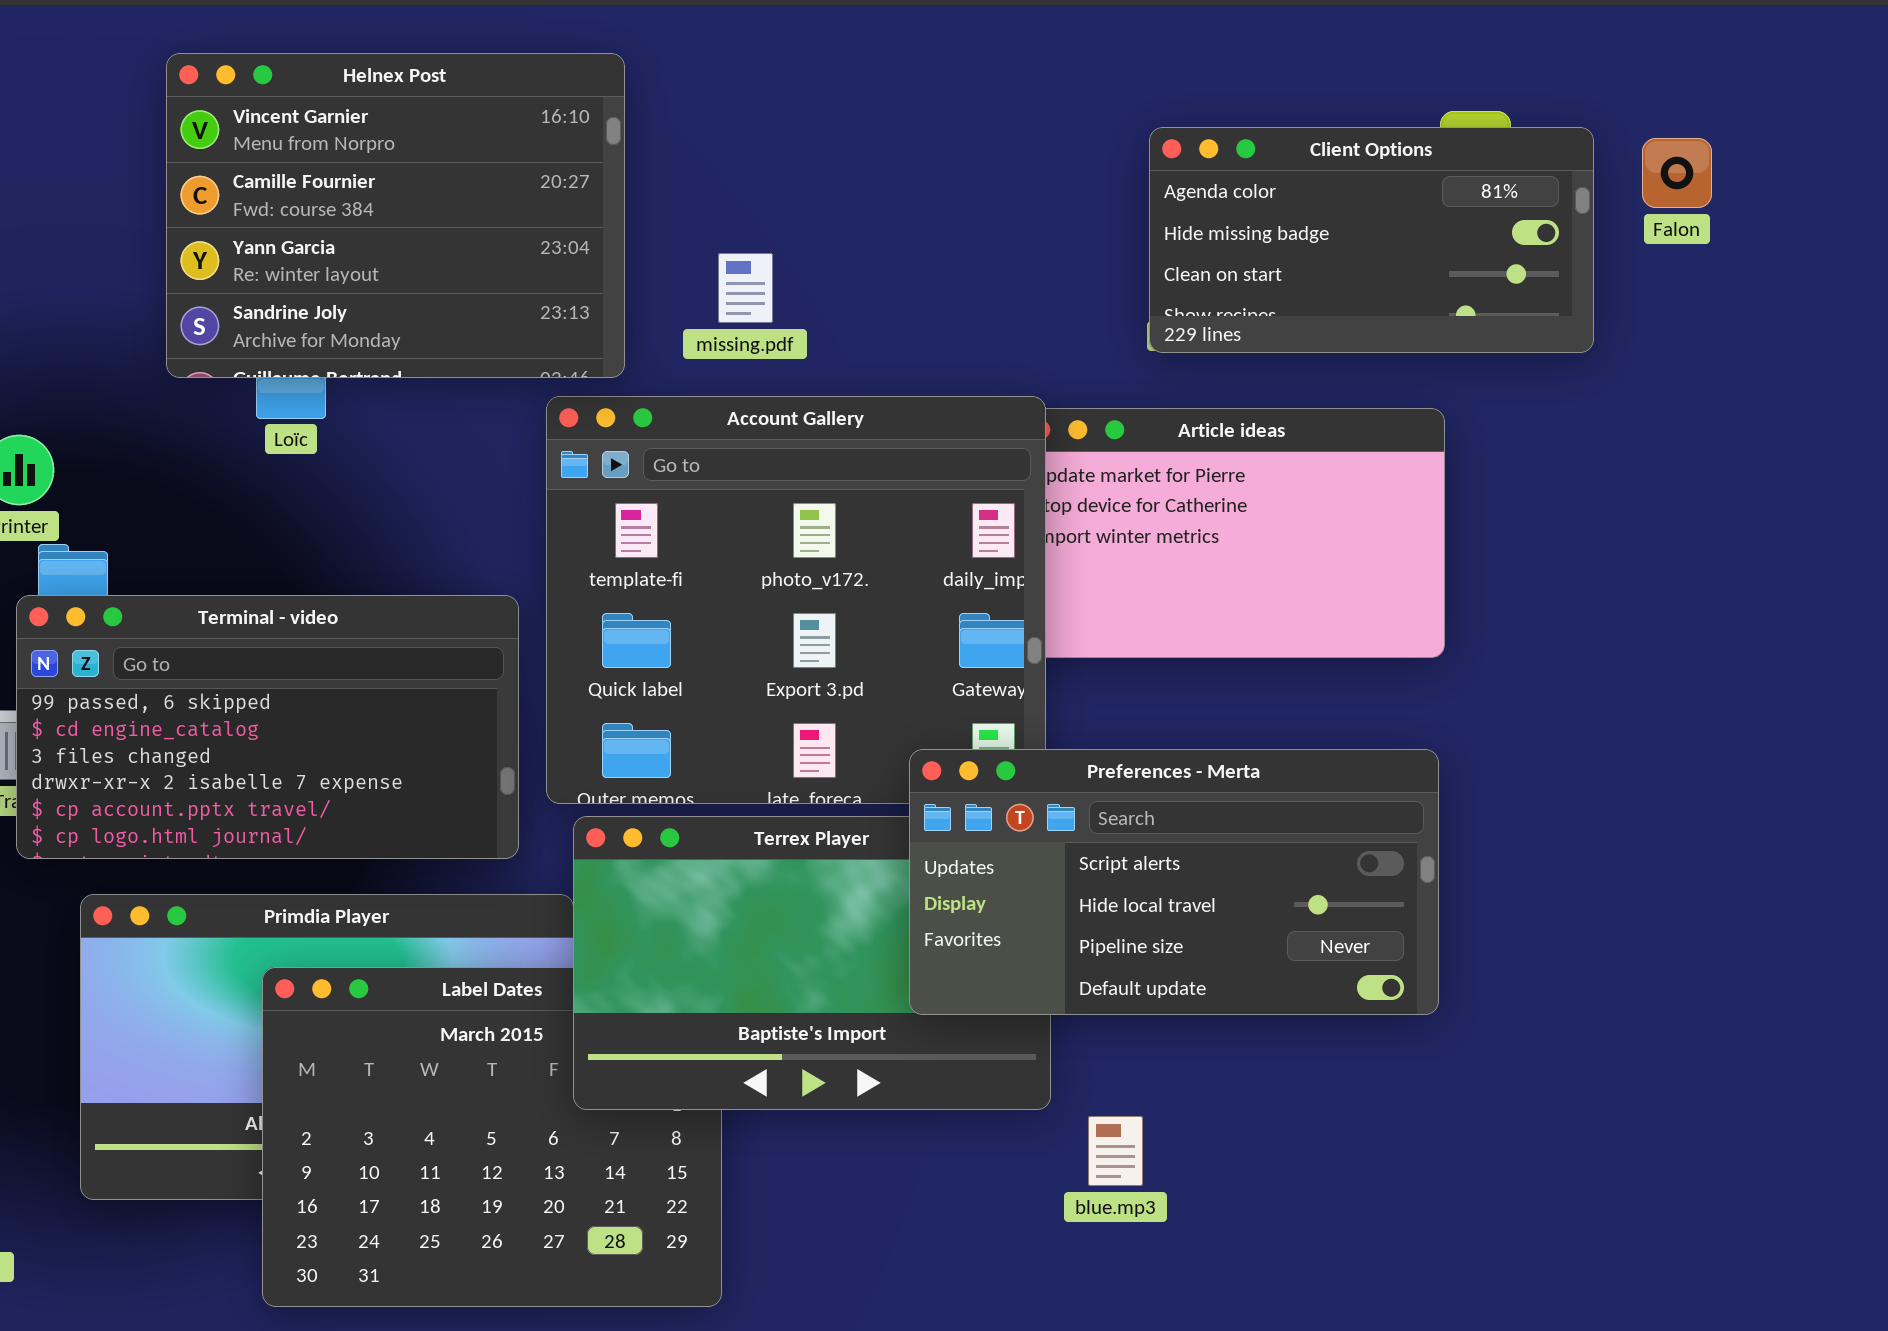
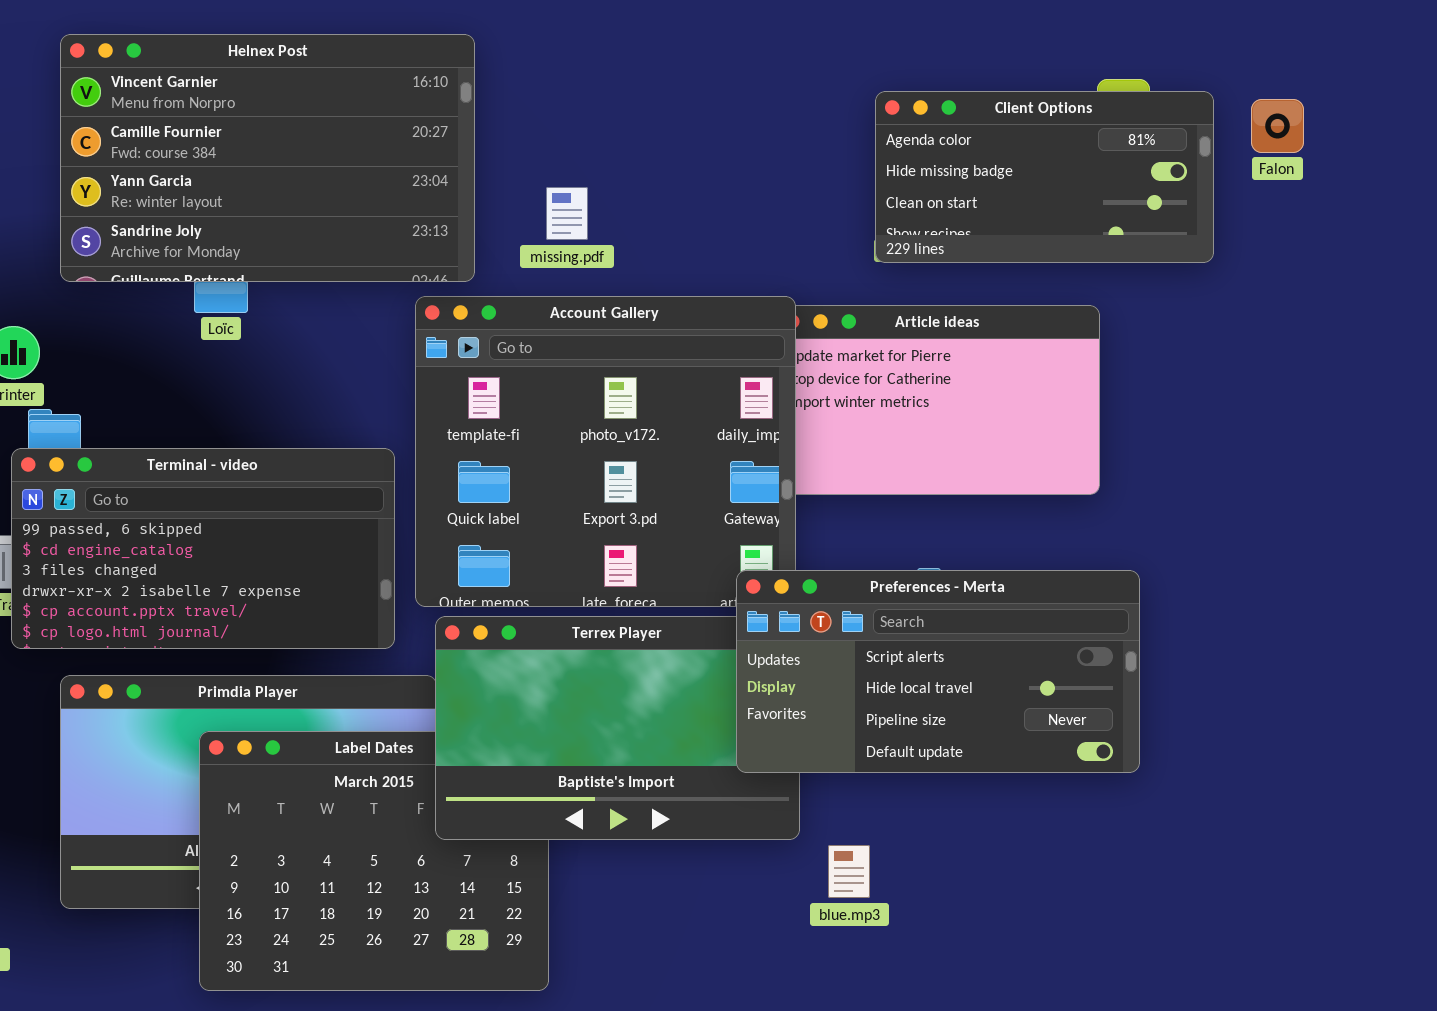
Helnex Post: [166,53,625,378] -> [60,34,475,282], resized
Preferences - Merta: [909,749,1439,1015] -> [736,570,1140,773], moved

